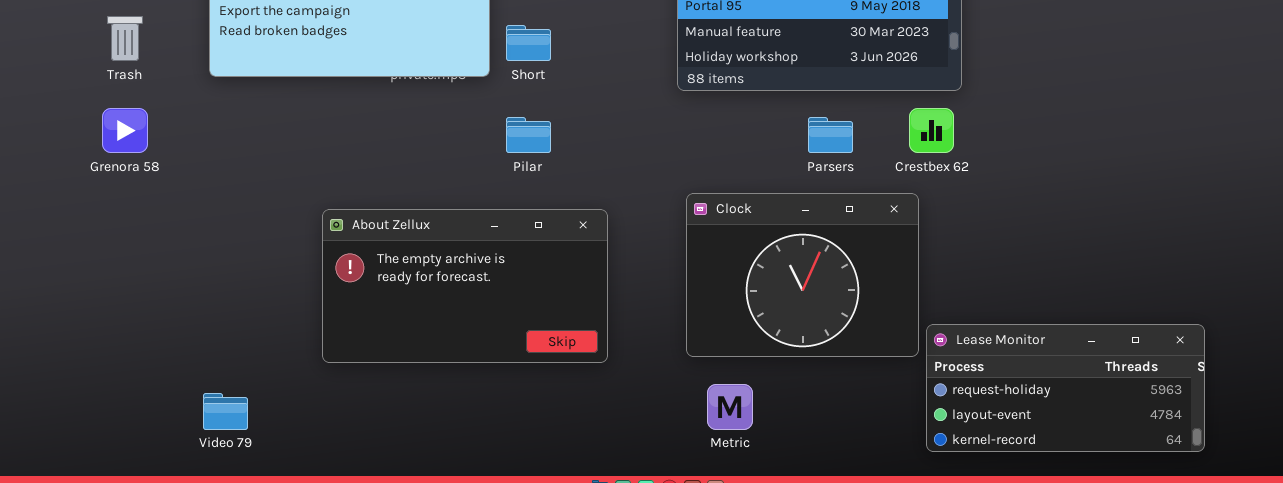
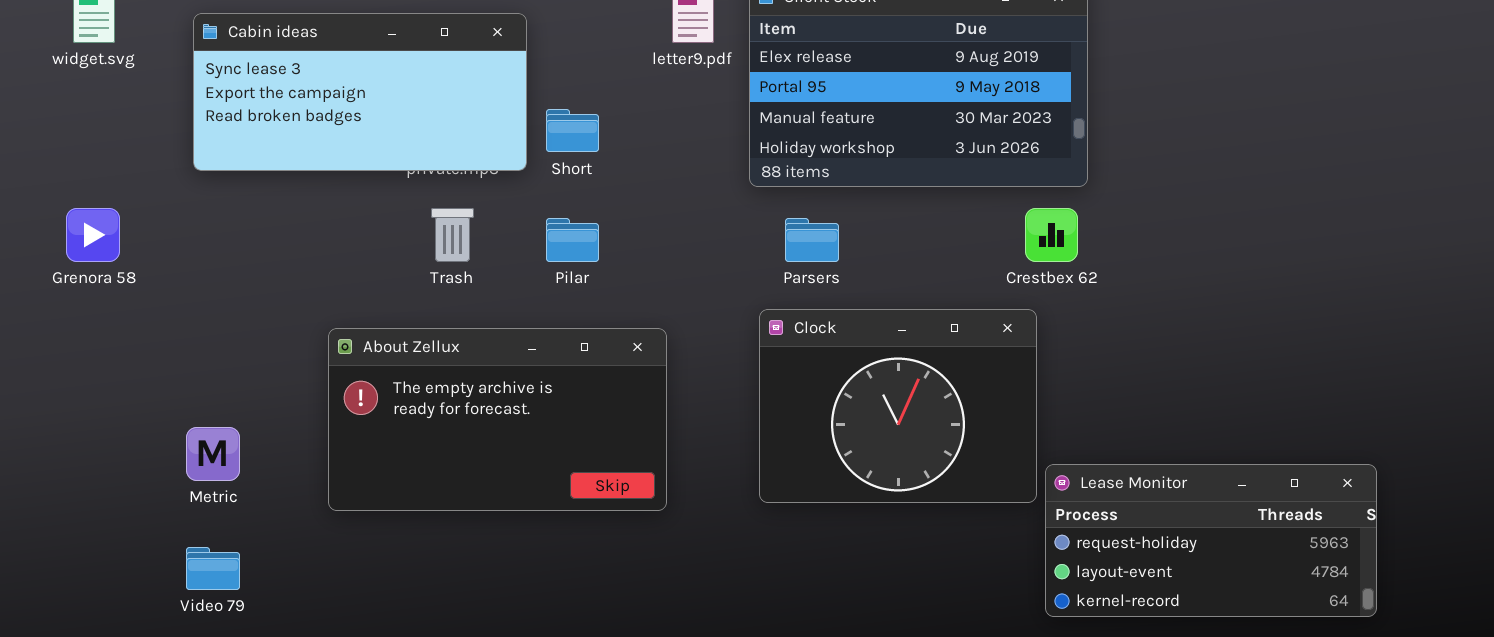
Trash: [107,16,143,61] -> [431,208,474,262], moved
Parsers: [808,117,853,153] -> [785,218,839,262], moved
Metric: [707,384,753,430] -> [186,427,240,481], moved

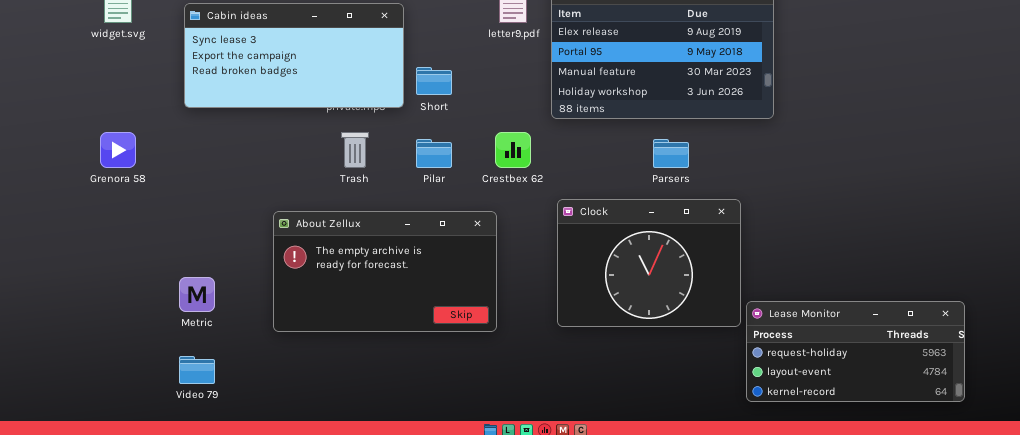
Crestbex 62: [1025,208,1078,262] -> [495,132,531,168], moved
Parsers: [785,218,839,262] -> [653,139,689,168], moved

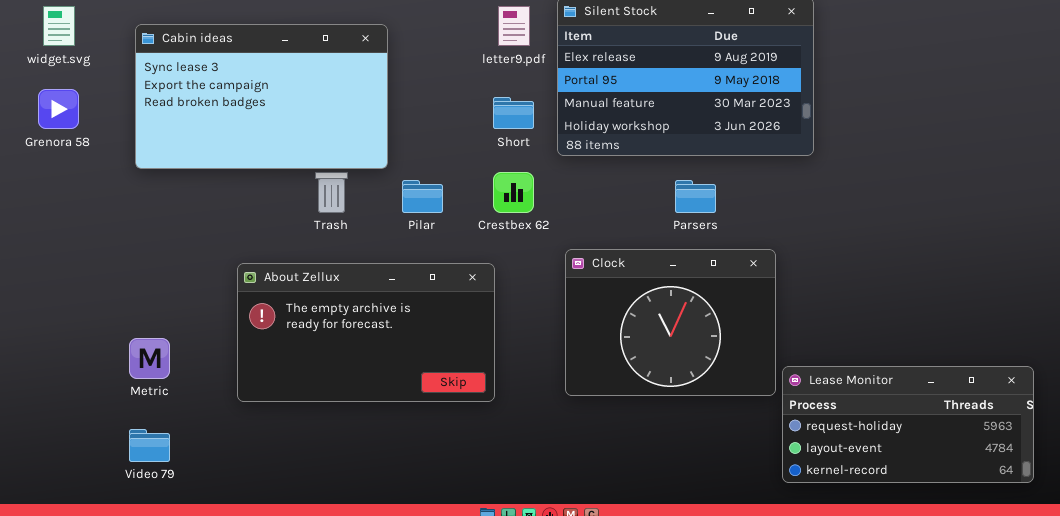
Cabin ideas: [184,3,404,108] -> [135,24,388,169], resized
Short: [416,67,452,95] -> [493,97,534,129], moved
Grenora 58: [100,132,136,168] -> [38,89,79,129], moved

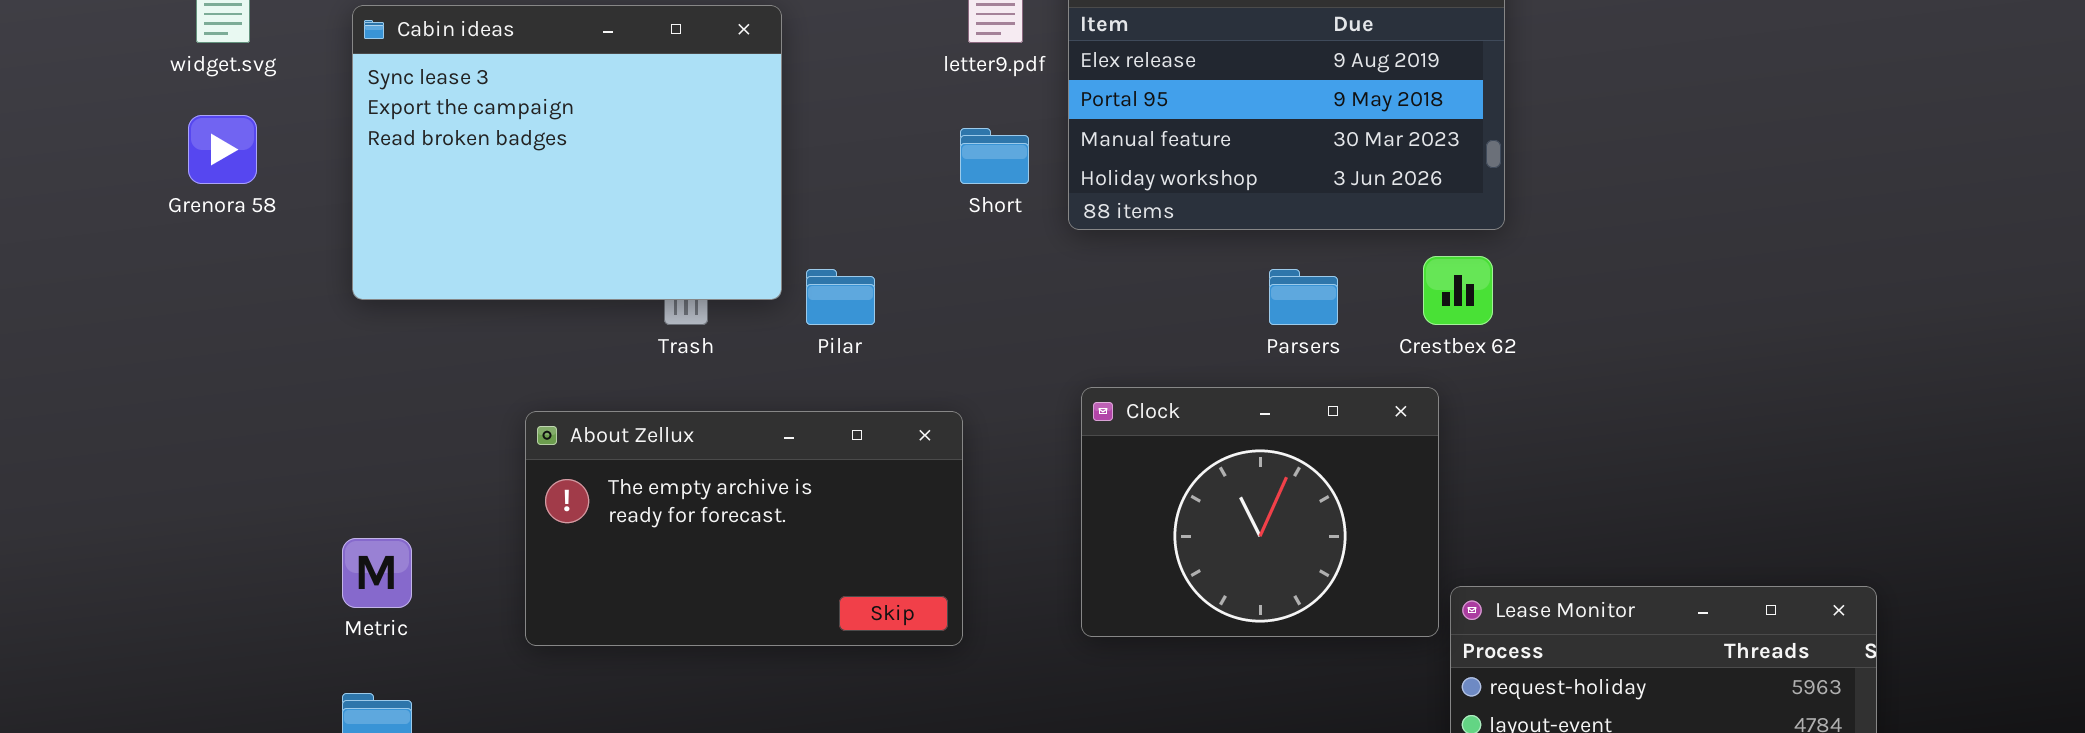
Cabin ideas: [135,24,388,169] -> [352,5,782,300], resized
Crestbex 62: [493,172,534,213] -> [1423,256,1493,325], moved

